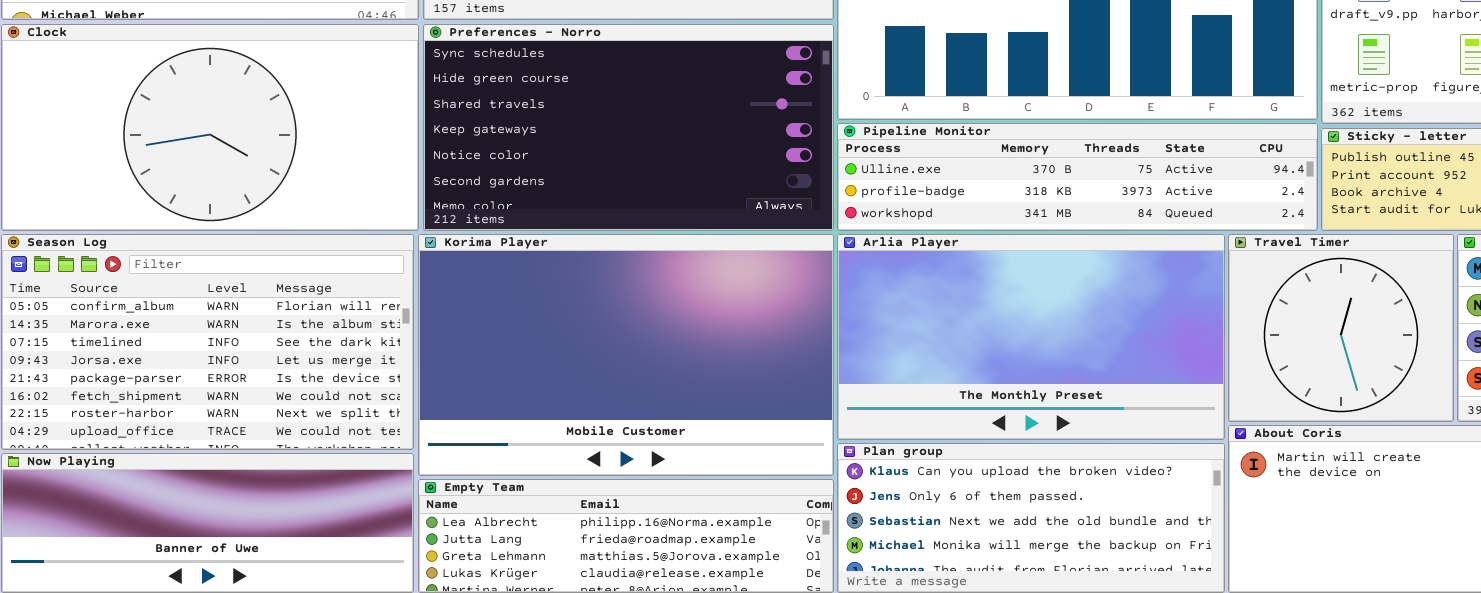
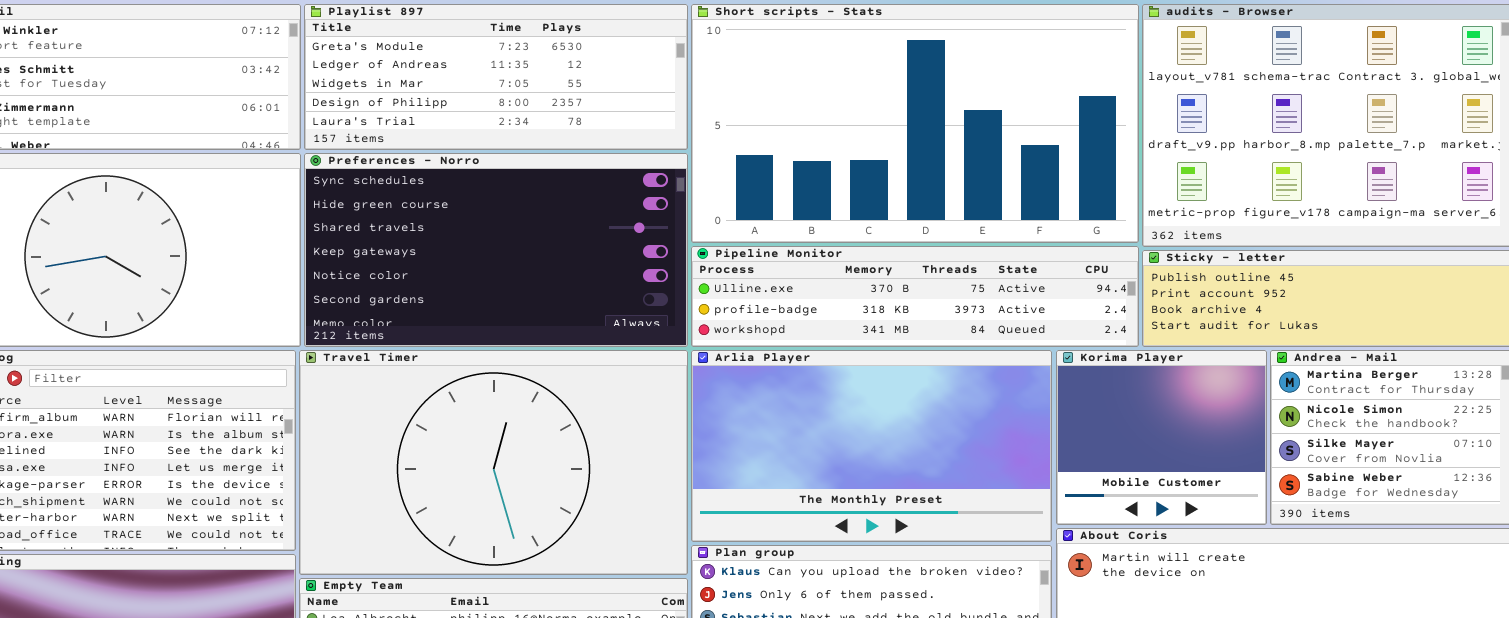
Korima Player: [418,234,834,476] -> [1056,350,1267,525], moved, resized
Travel Timer: [1228,234,1454,422] -> [299,350,688,575], moved, resized

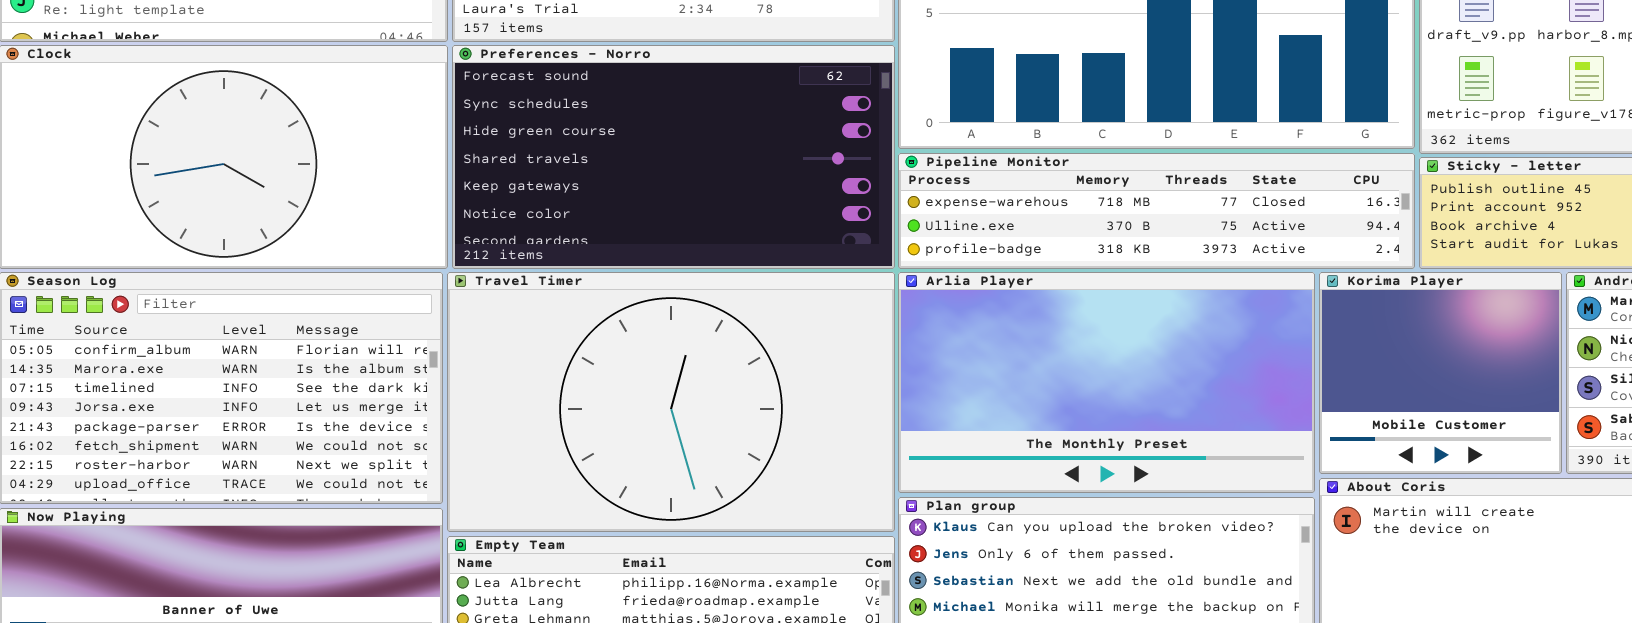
Preferences - Norro: [304,153,688,347] -> [452,45,895,269], scrolled up 1 row
Pipeline Monitor: [691,246,1139,347] -> [898,153,1415,269], scrolled up 1 row

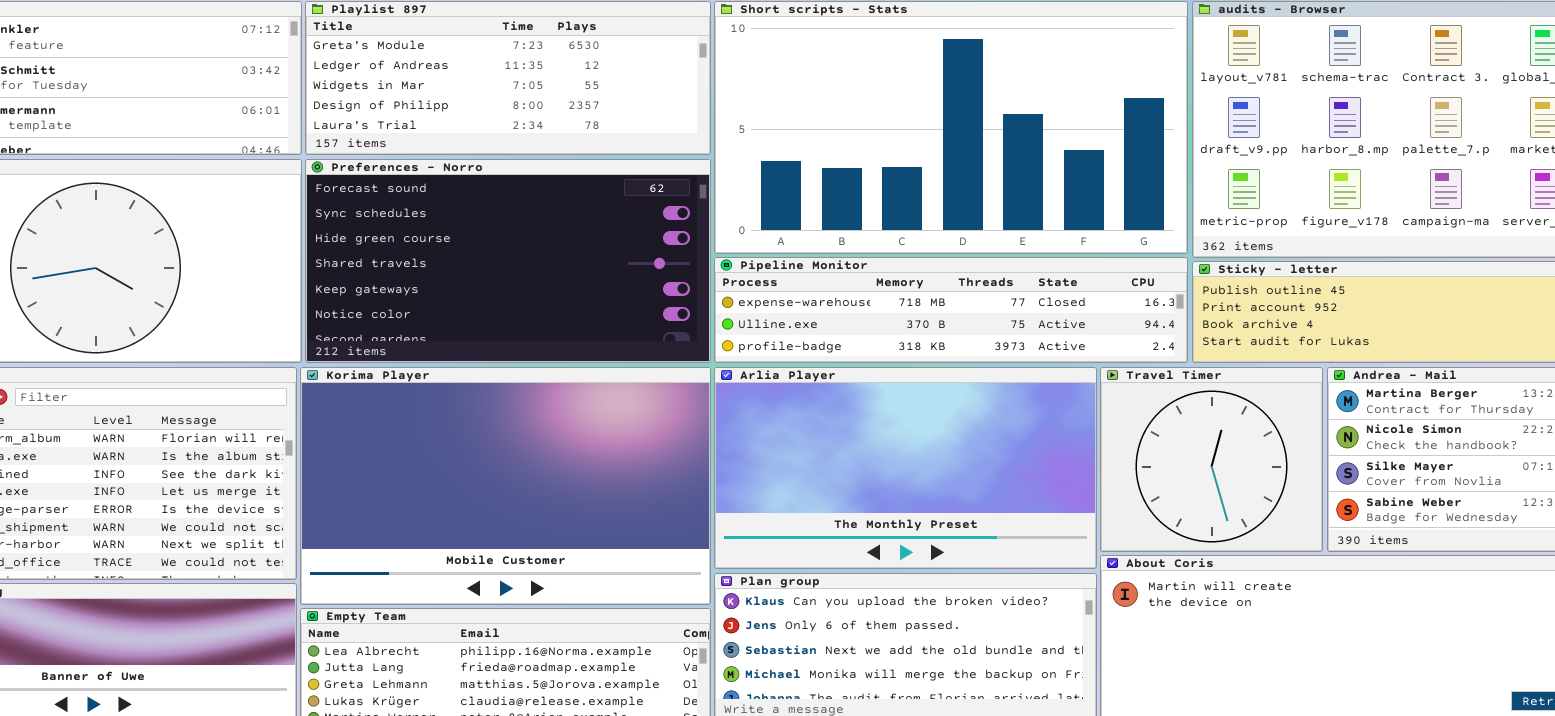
Travel Timer: [447,272,895,532] -> [1100,367,1323,552], moved, resized
Korima Player: [1319,272,1562,474] -> [300,367,711,605], moved, resized

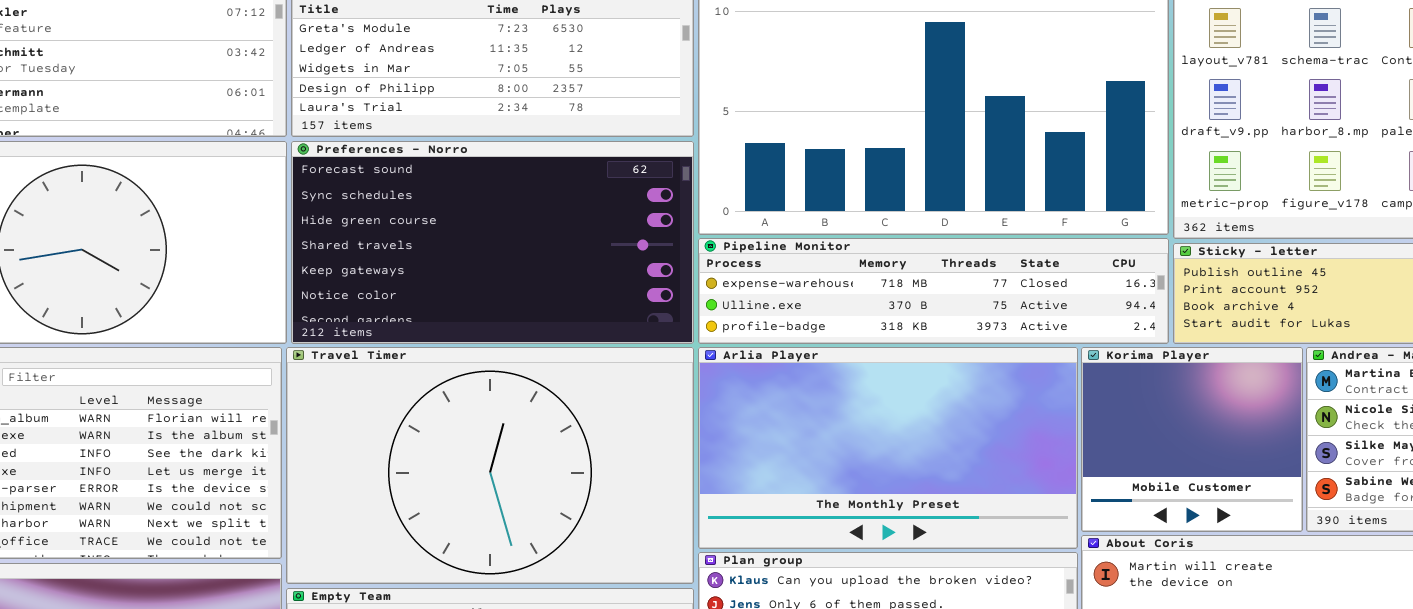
Korima Player: [300,367,711,605] -> [1081,347,1303,532], moved, resized
Travel Timer: [1100,367,1323,552] -> [286,347,694,584], moved, resized

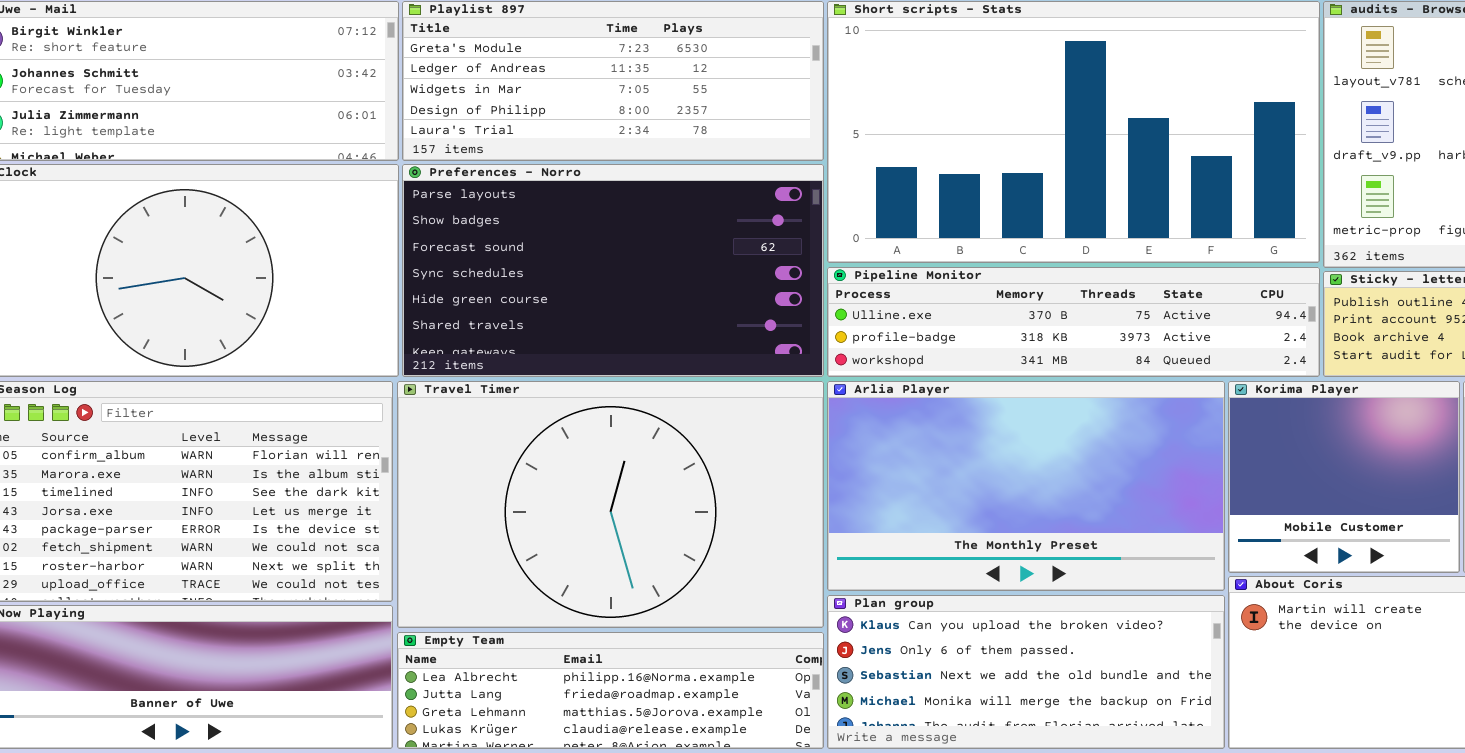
Preferences - Norro: [291,141,694,344] -> [402,164,824,377], scrolled up 2 rows
Pipeline Monitor: [698,238,1169,344] -> [827,267,1320,377], scrolled down 1 row

